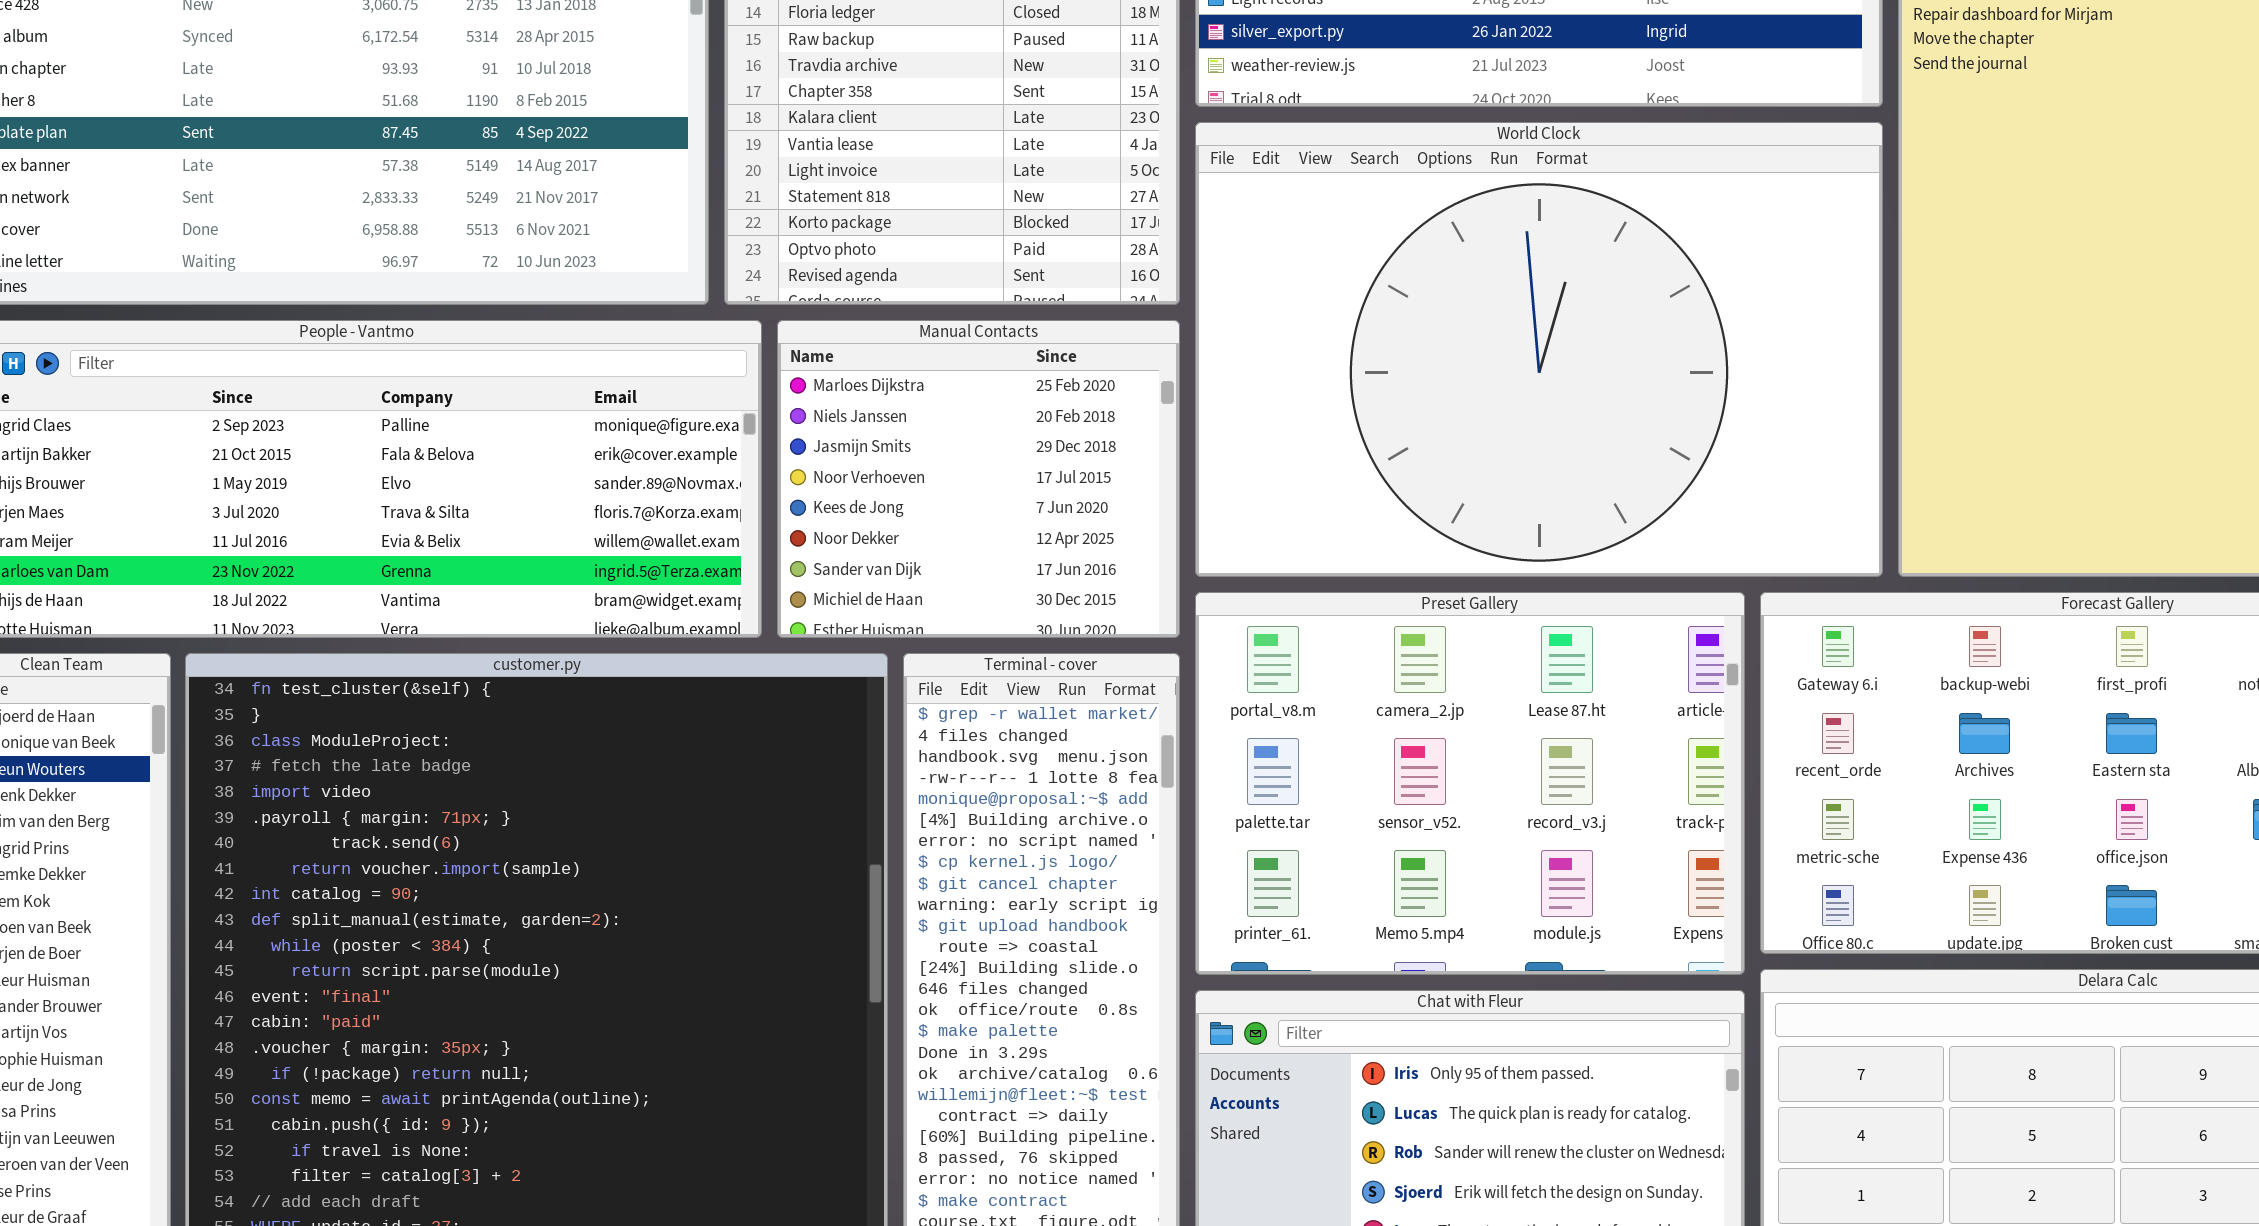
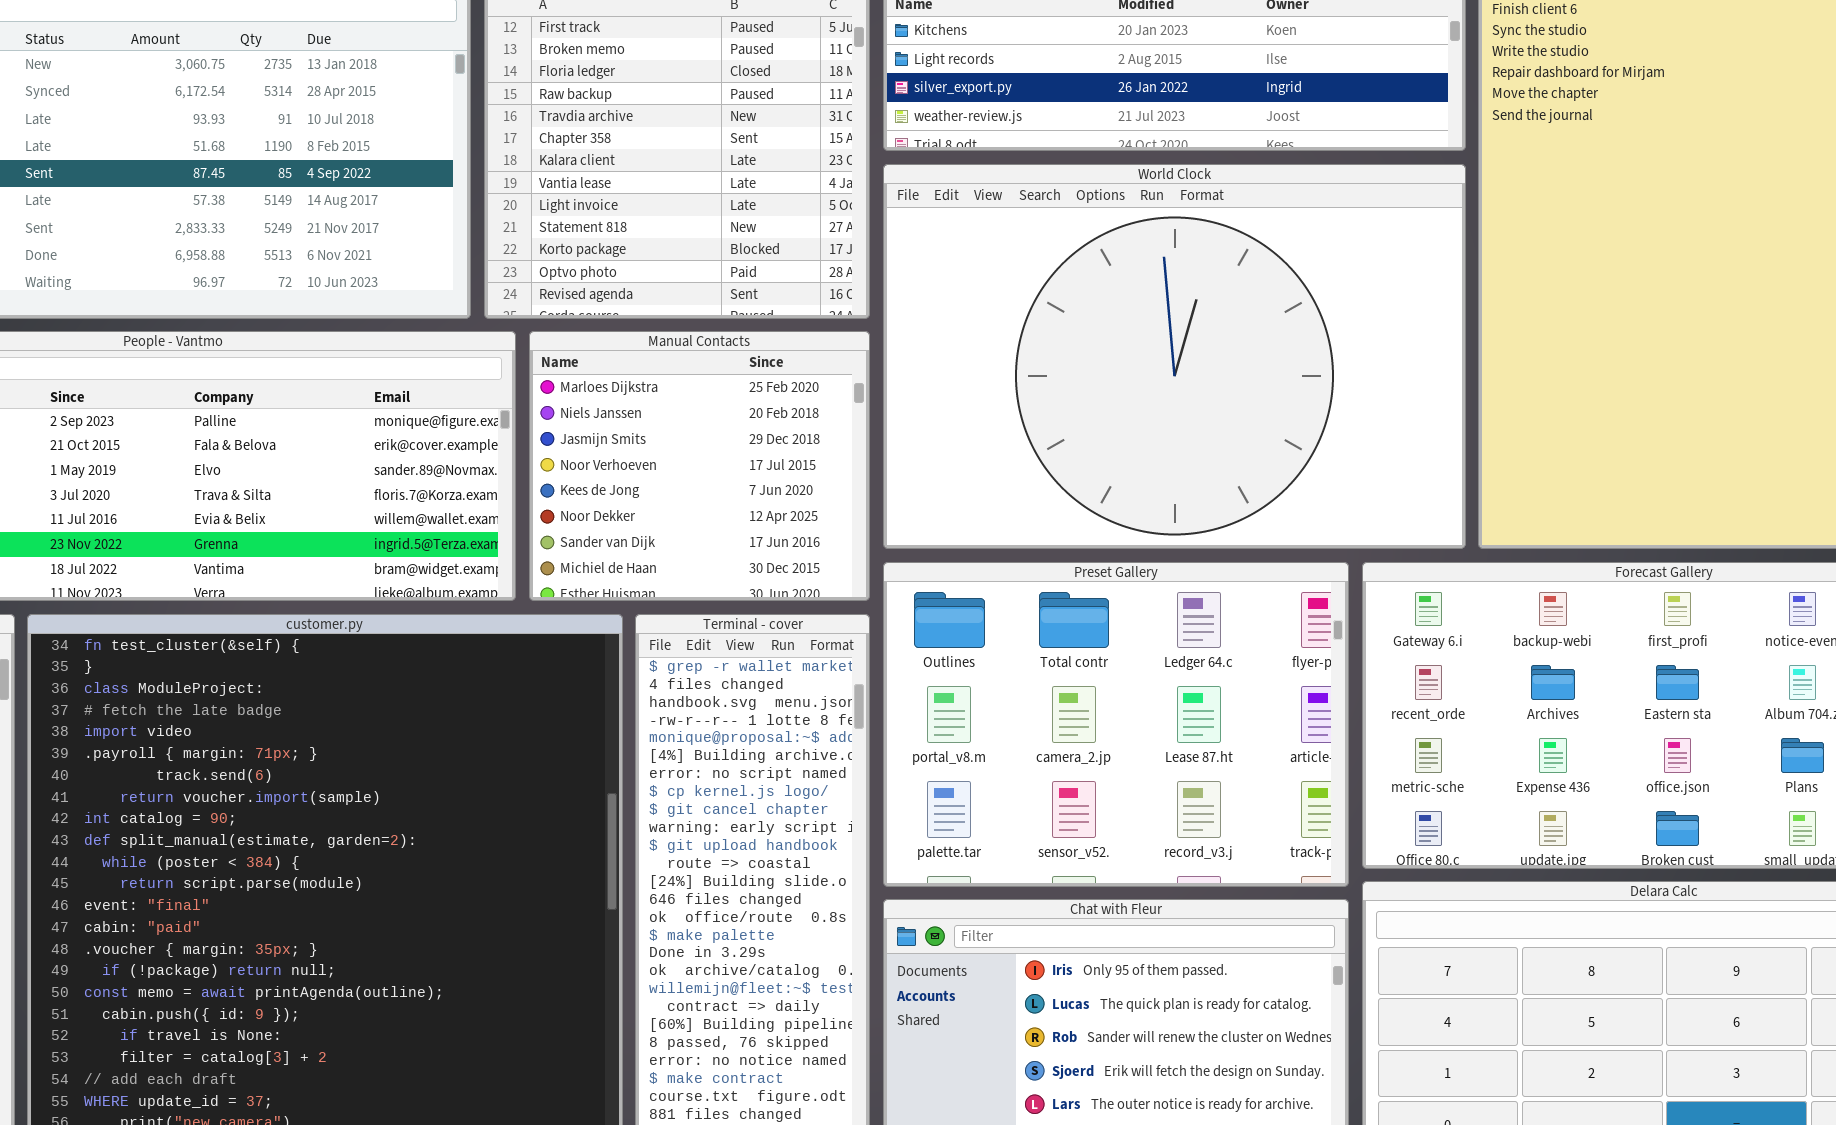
Preset Gallery: [1195,592,1745,975] -> [883,562,1349,887], scrolled up 1 row

